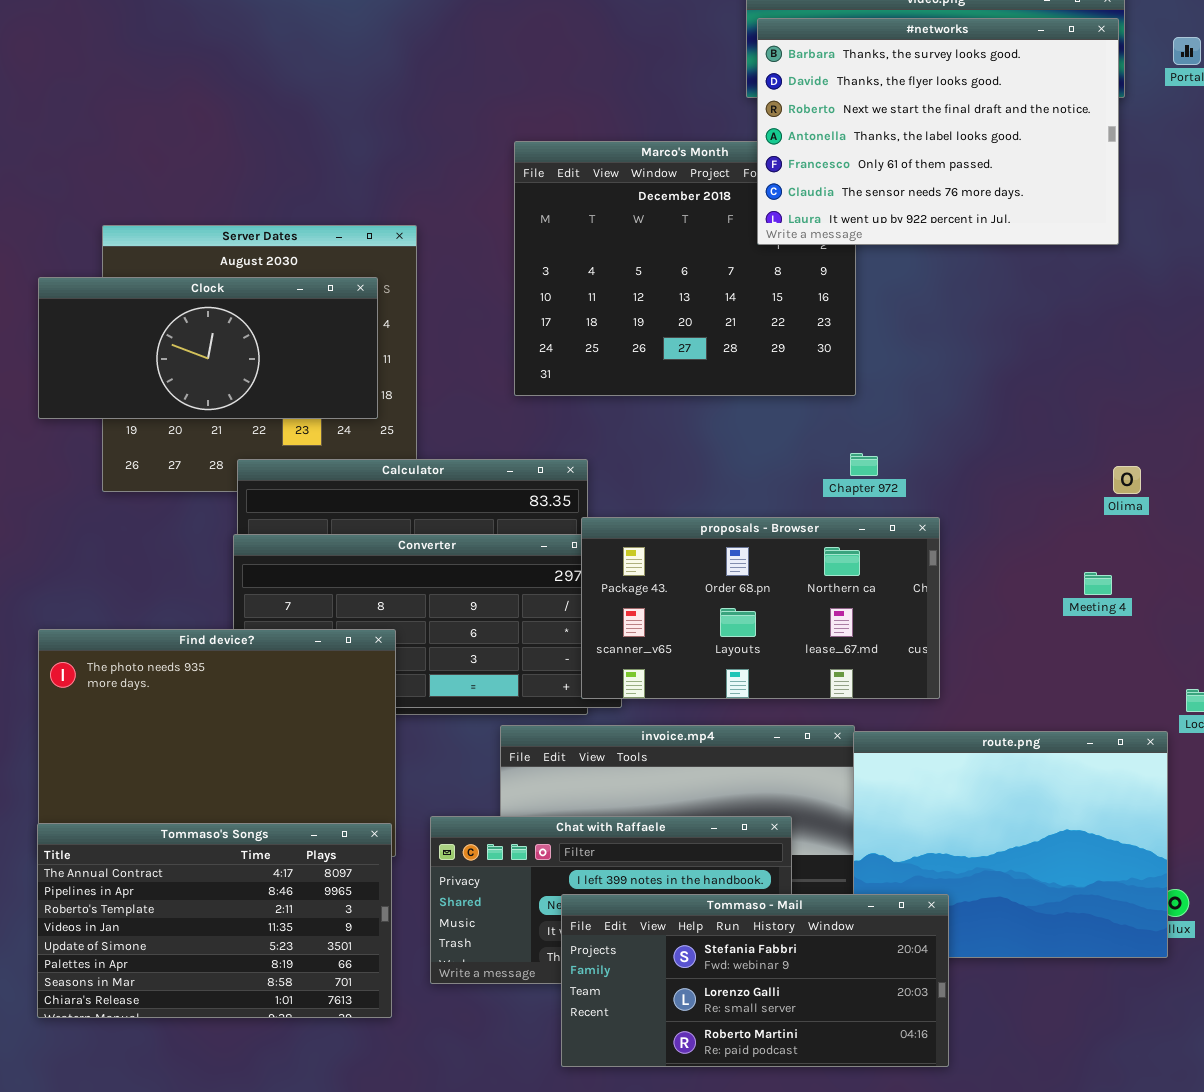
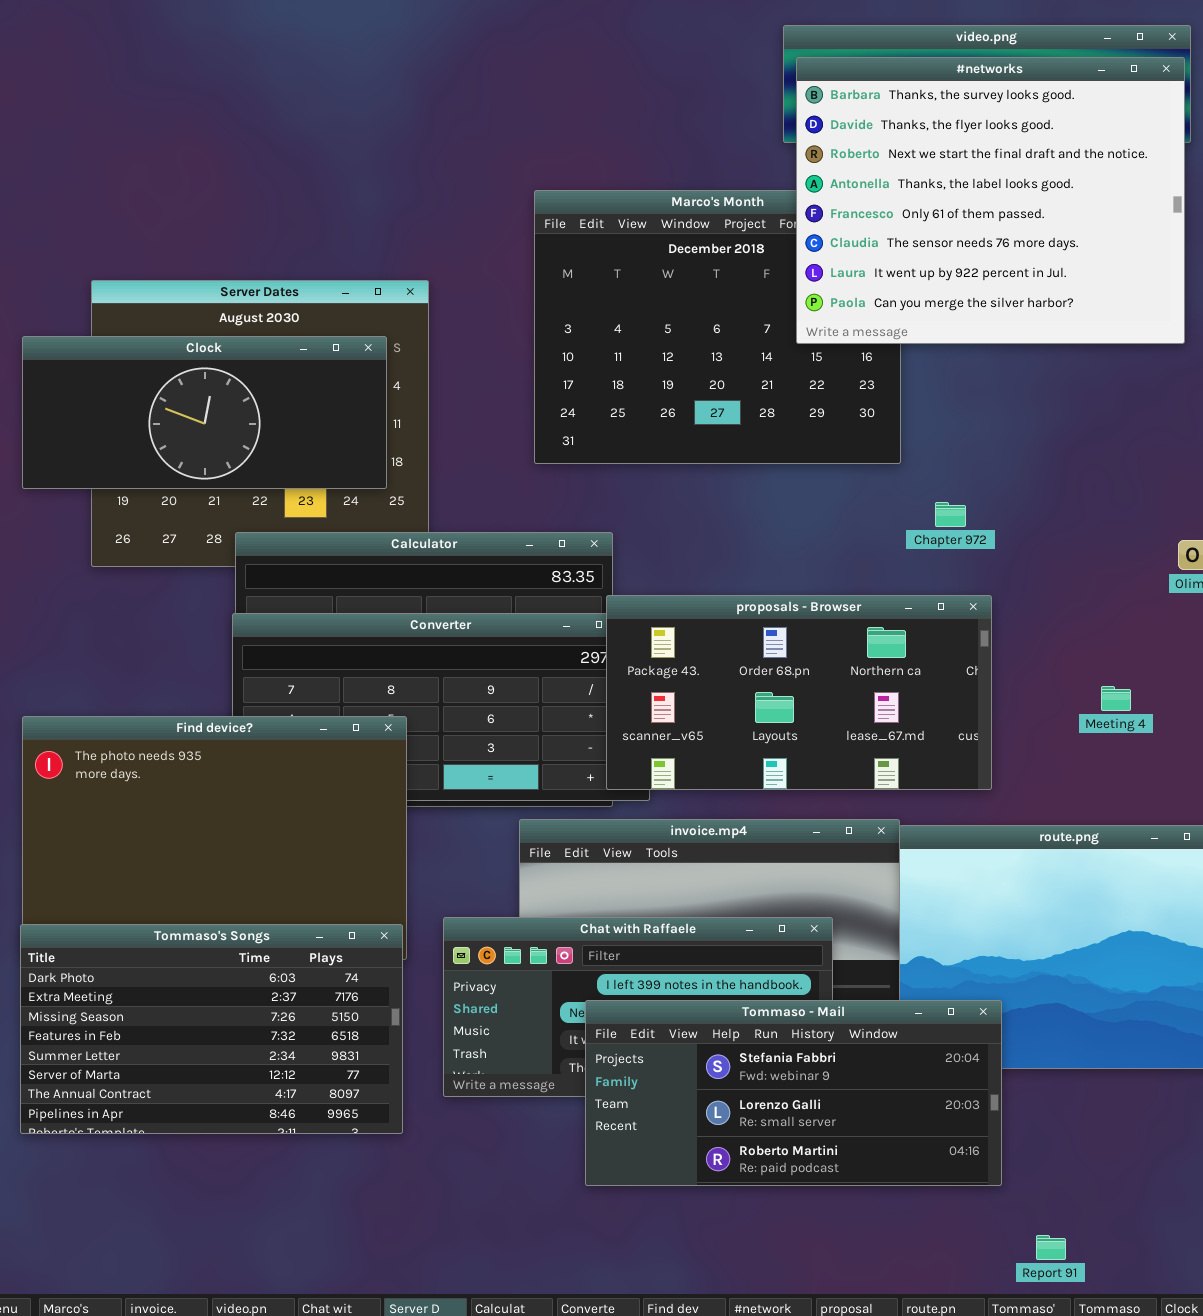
#networks: [757,18,1119,245] -> [796,57,1185,344], resized
Chapter 972: [850,453,878,476] -> [935,502,966,527], moved
Meeting 4: [1084,572,1112,595] -> [1101,686,1131,711], moved
Tommaso's Songs: [37,823,392,1018] -> [20,924,403,1134], scrolled up 6 rows

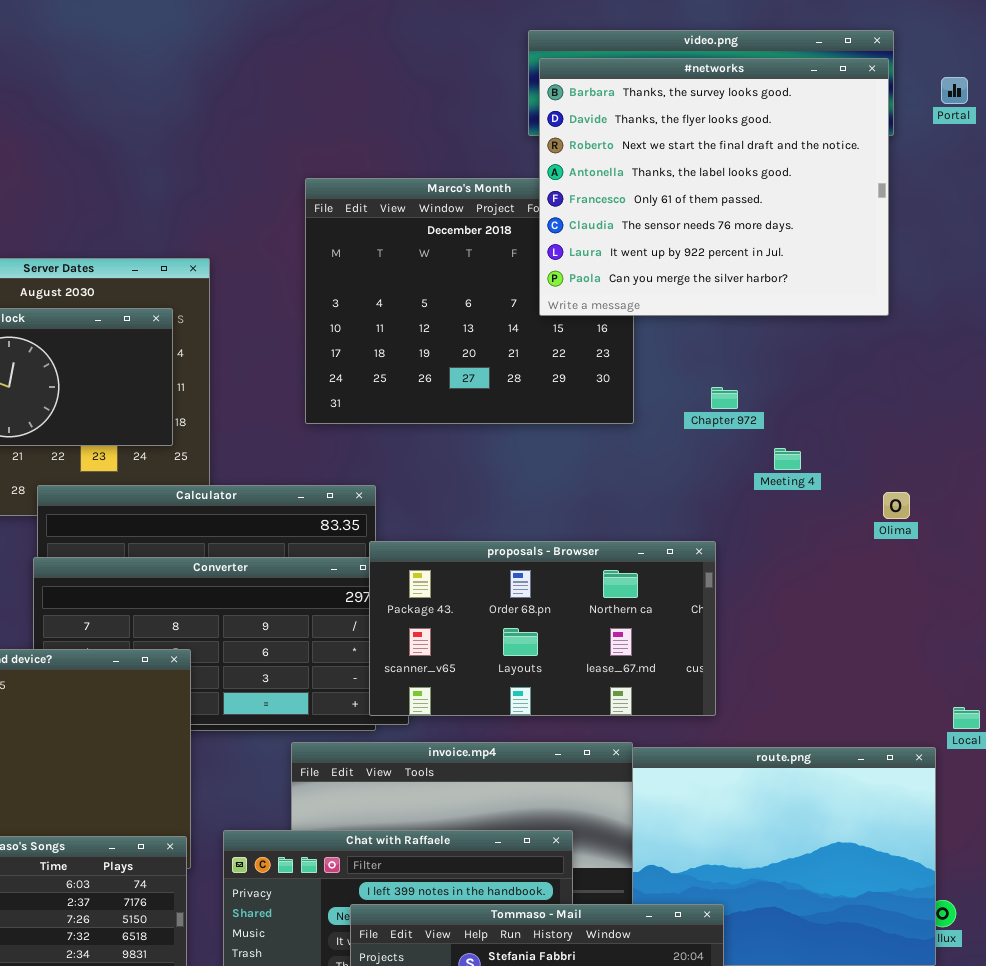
Chapter 972: [935,502,966,527] -> [711,387,738,409], moved
Meeting 4: [1101,686,1131,711] -> [774,448,801,470], moved

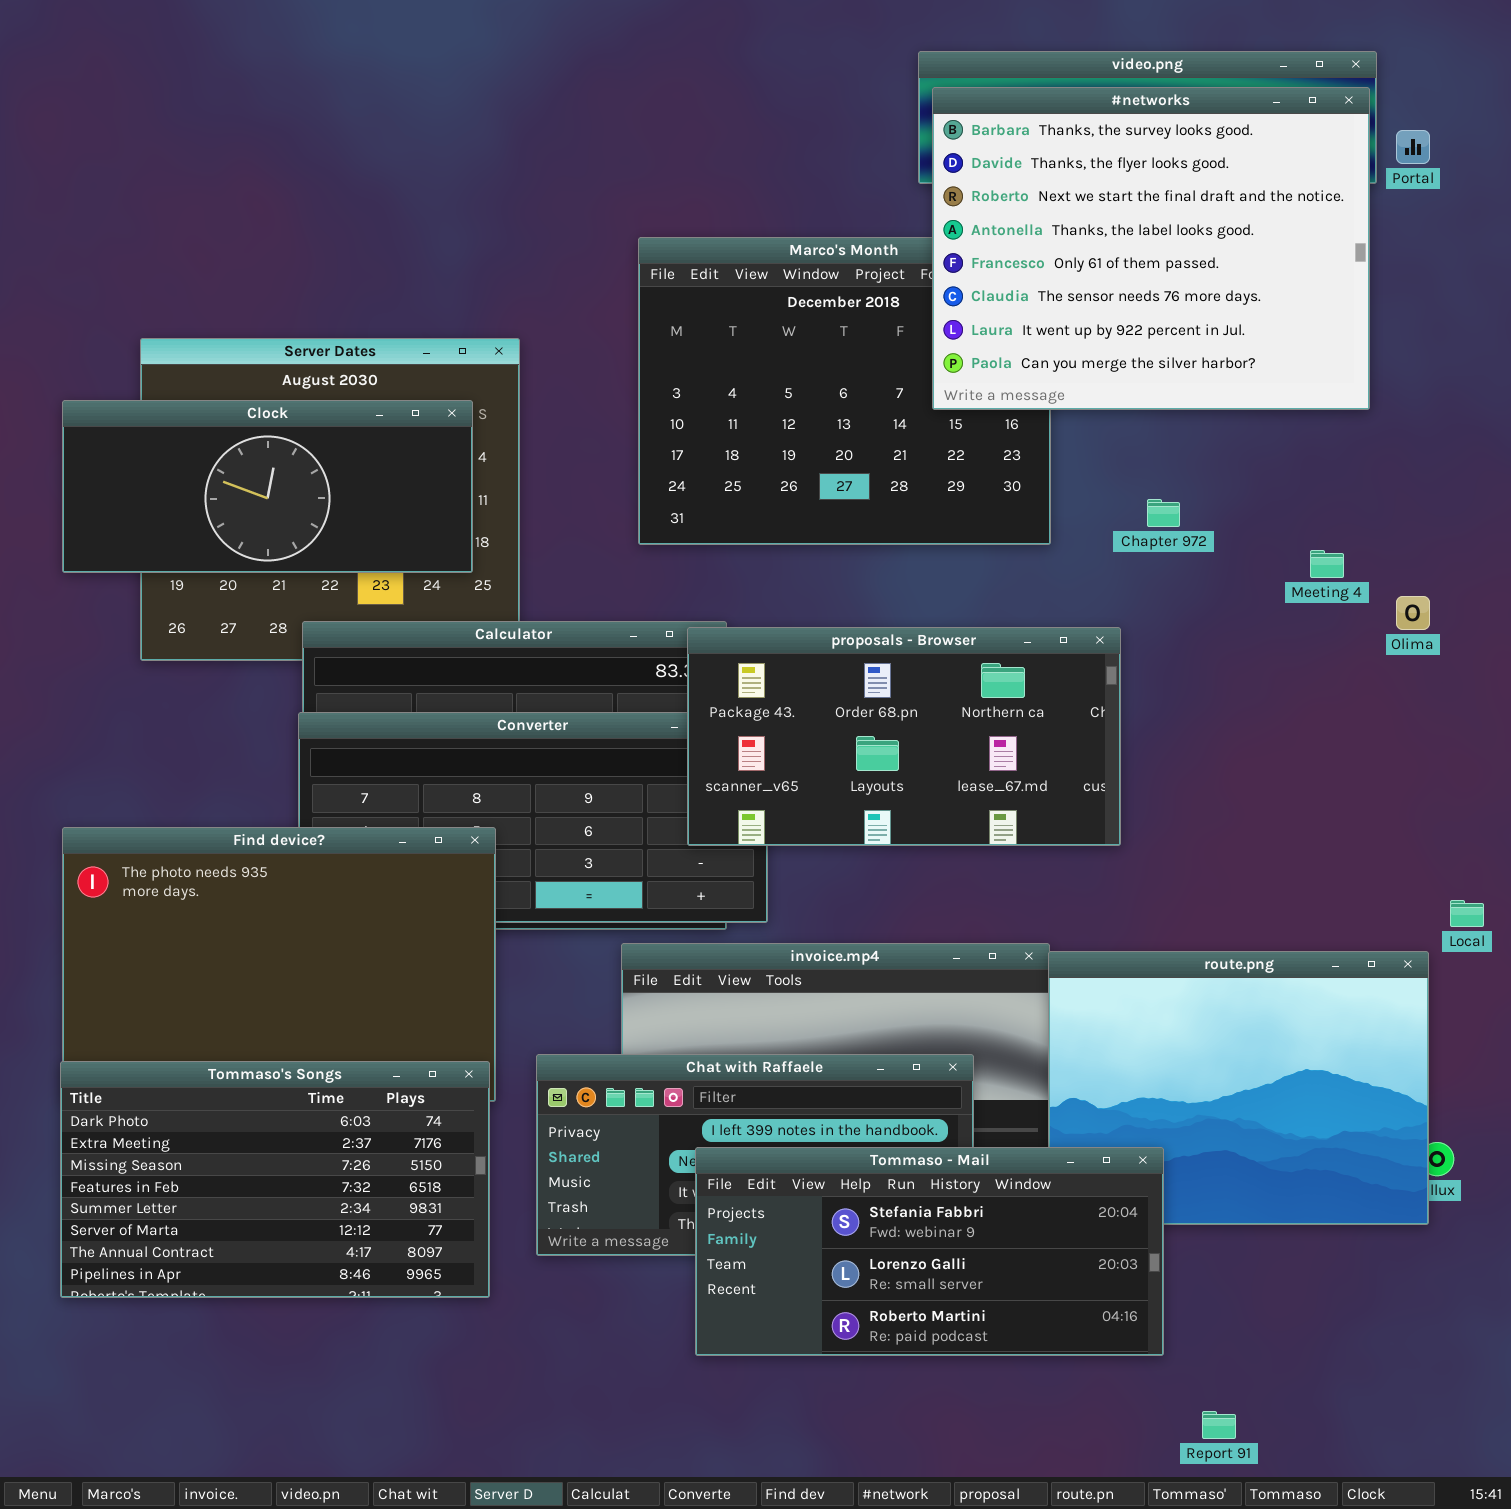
Portal: [941,77,968,104] -> [1396,130,1430,164], moved
Meeting 4: [774,448,801,470] -> [1310,550,1344,578], moved
Olima: [883,492,910,519] -> [1396,596,1430,630], moved
proposals - Browser: [369,541,716,716] -> [687,627,1121,846], moved

